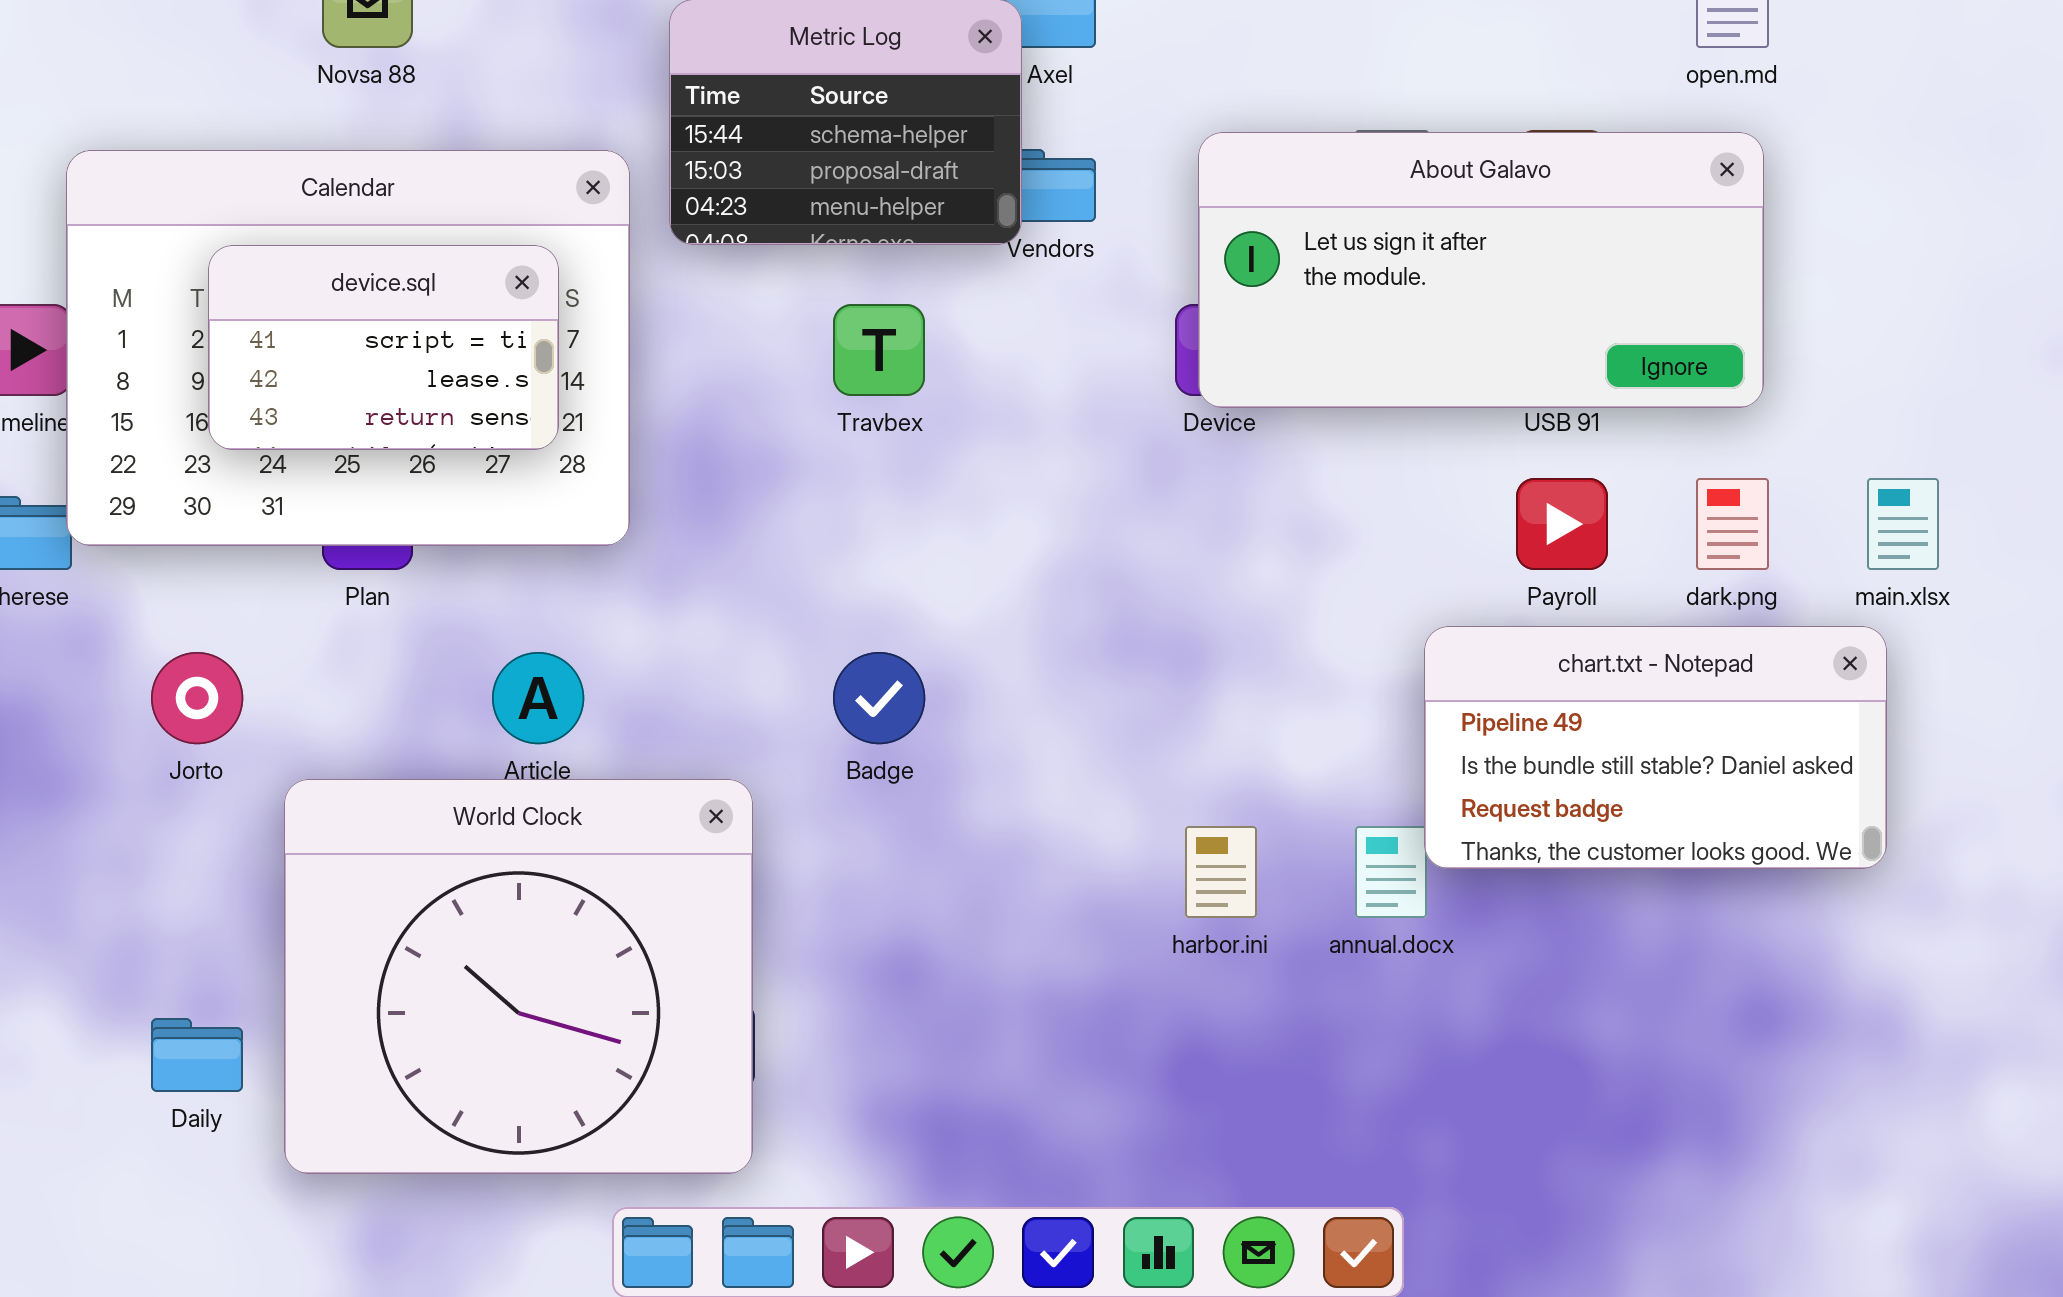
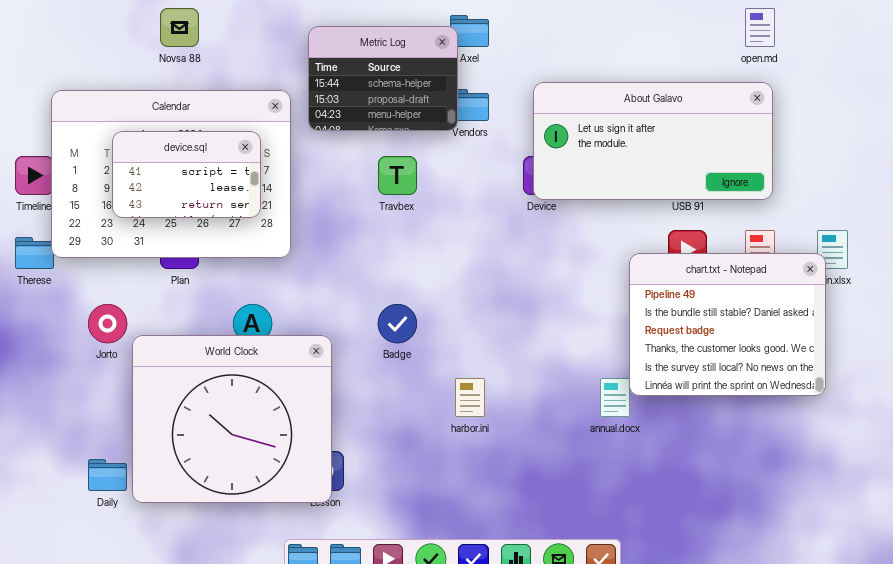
chart.txt - Notepad: [1424,626,1887,869] -> [629,253,826,396], resized
World Clock: [284,779,753,1174] -> [132,335,332,503], moved
harbor.ini: [1185,826,1257,918] -> [455,378,485,417], moved

